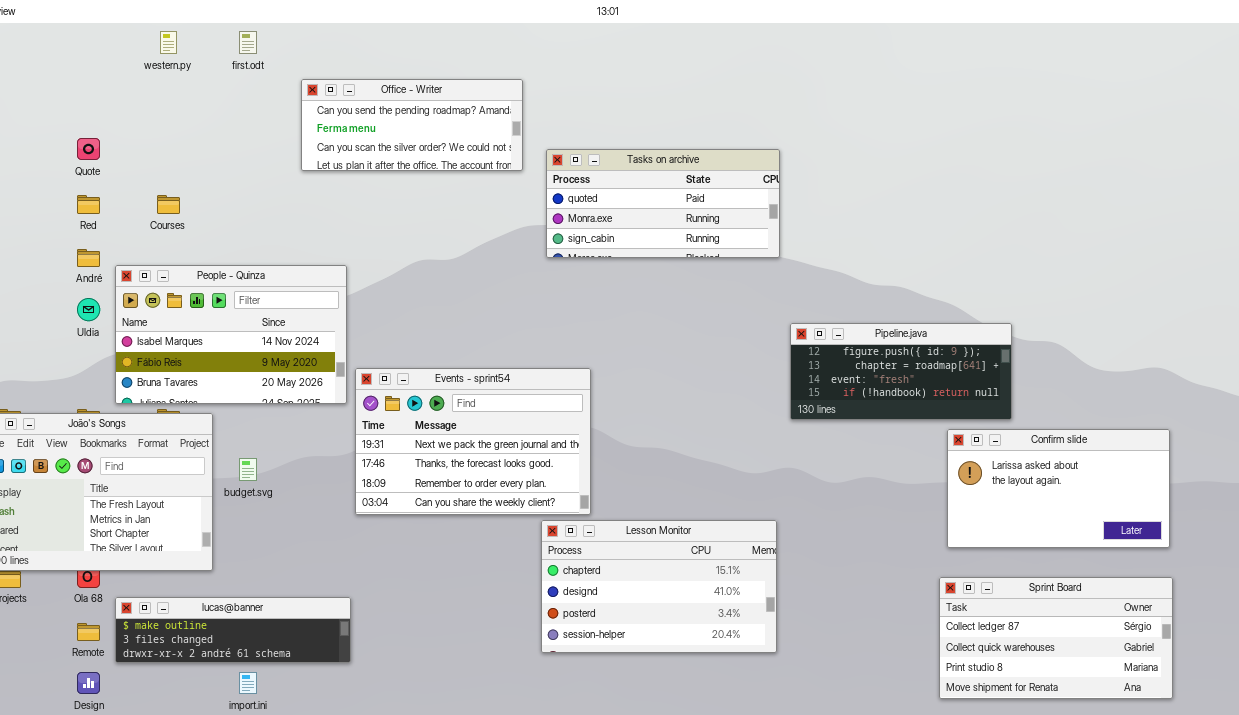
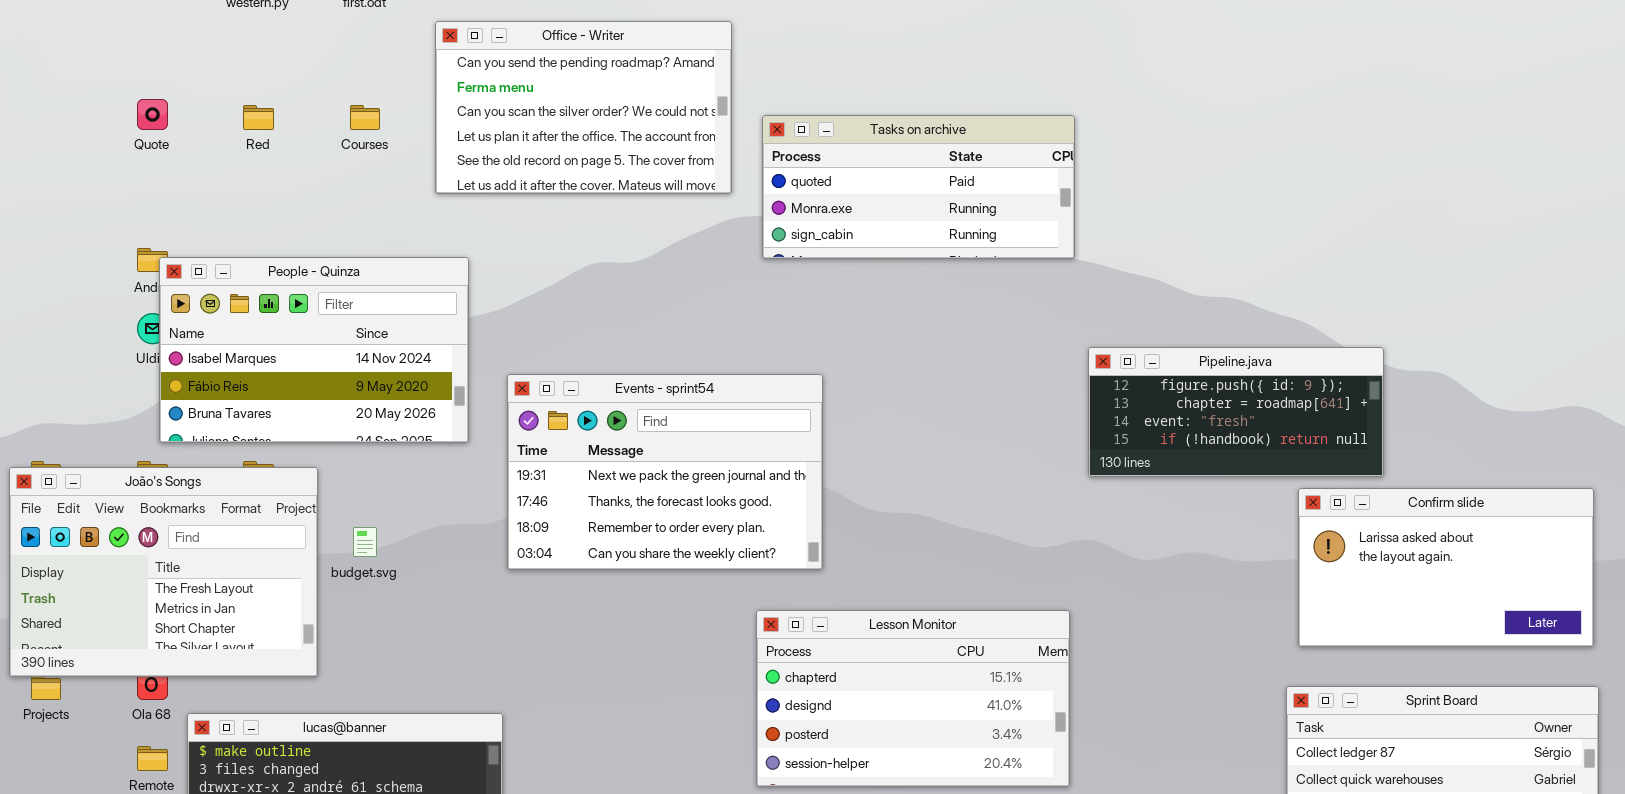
Office - Writer: [301,79,523,171] -> [435,21,732,194], resized
Red: [77,195,100,214] -> [243,105,274,130], moved
Courses: [157,195,180,214] -> [350,105,380,130], moved
People - Quinza: [115,265,347,404] -> [159,257,469,443], moved
Events - sprint54: [355,368,591,515] -> [507,374,823,570], moved

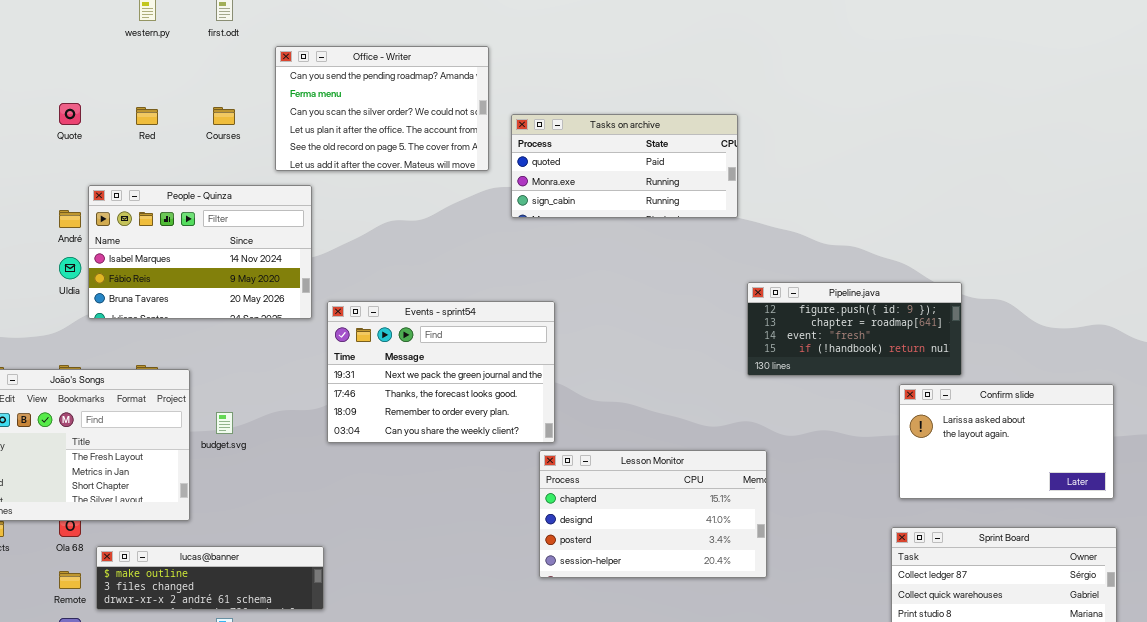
People - Quinza: [159,257,469,443] -> [88,185,312,319], moved
Lesson Monitor: [756,610,1070,787] -> [539,450,767,578], moved

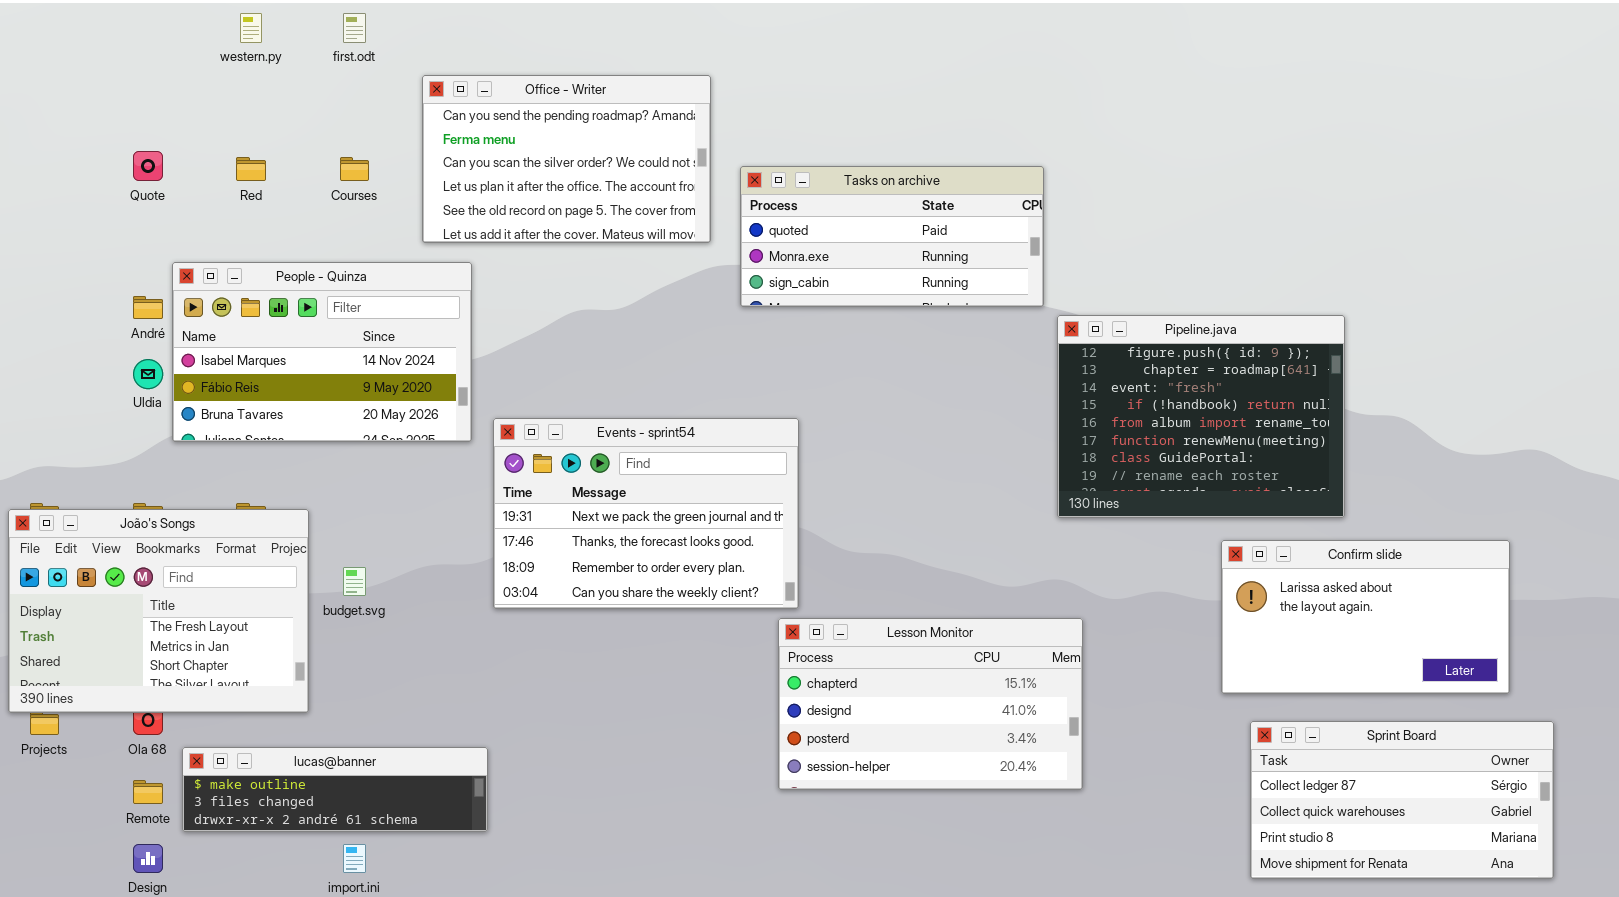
Pipeline.java: [747,282,962,376] -> [1057,315,1345,518], resized
Confirm slide: [899,384,1114,499] -> [1221,540,1510,694], moved

